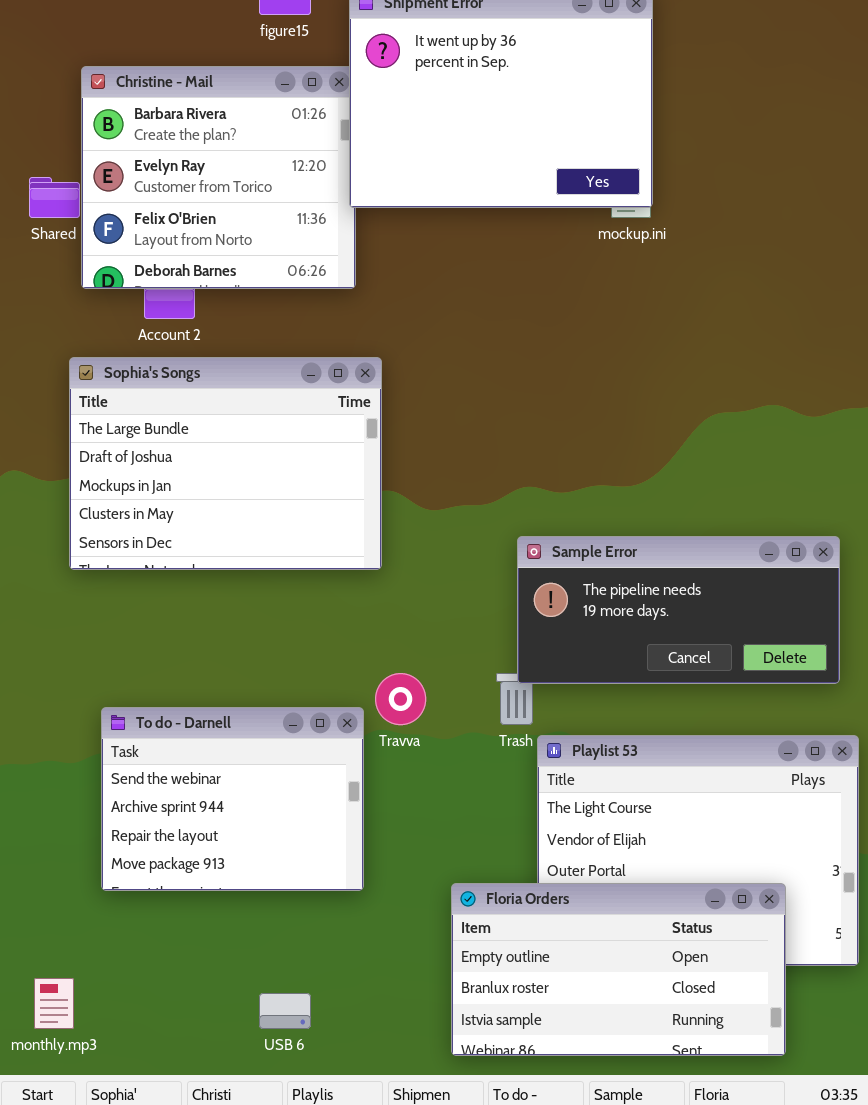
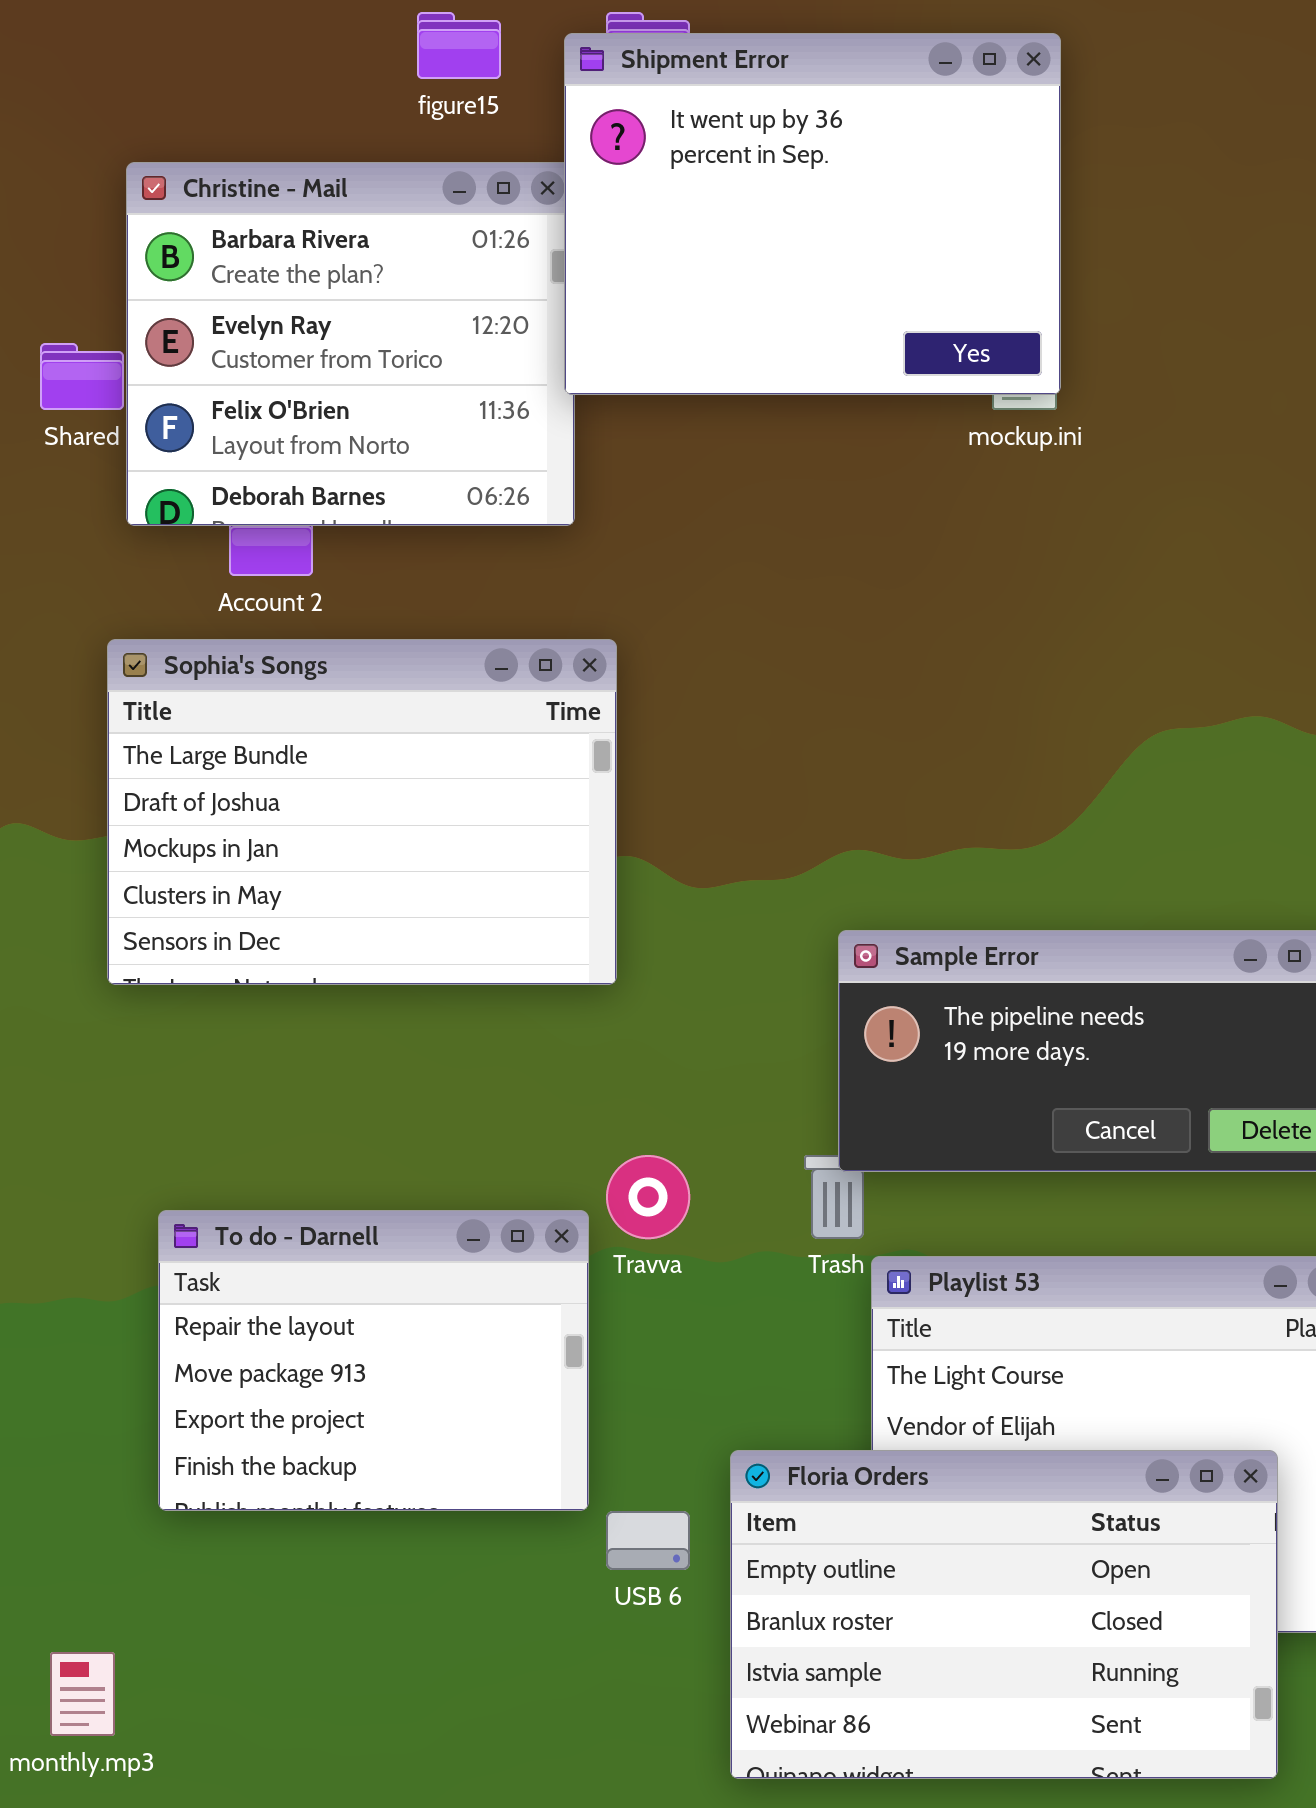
To do - Darnell: [101,707,364,891] -> [158,1210,589,1511], scrolled down 2 rows
Floria Orders: [451,883,786,1056] -> [730,1450,1278,1779], resized
USB 6: [259,993,311,1029] -> [606,1511,690,1570], moved

